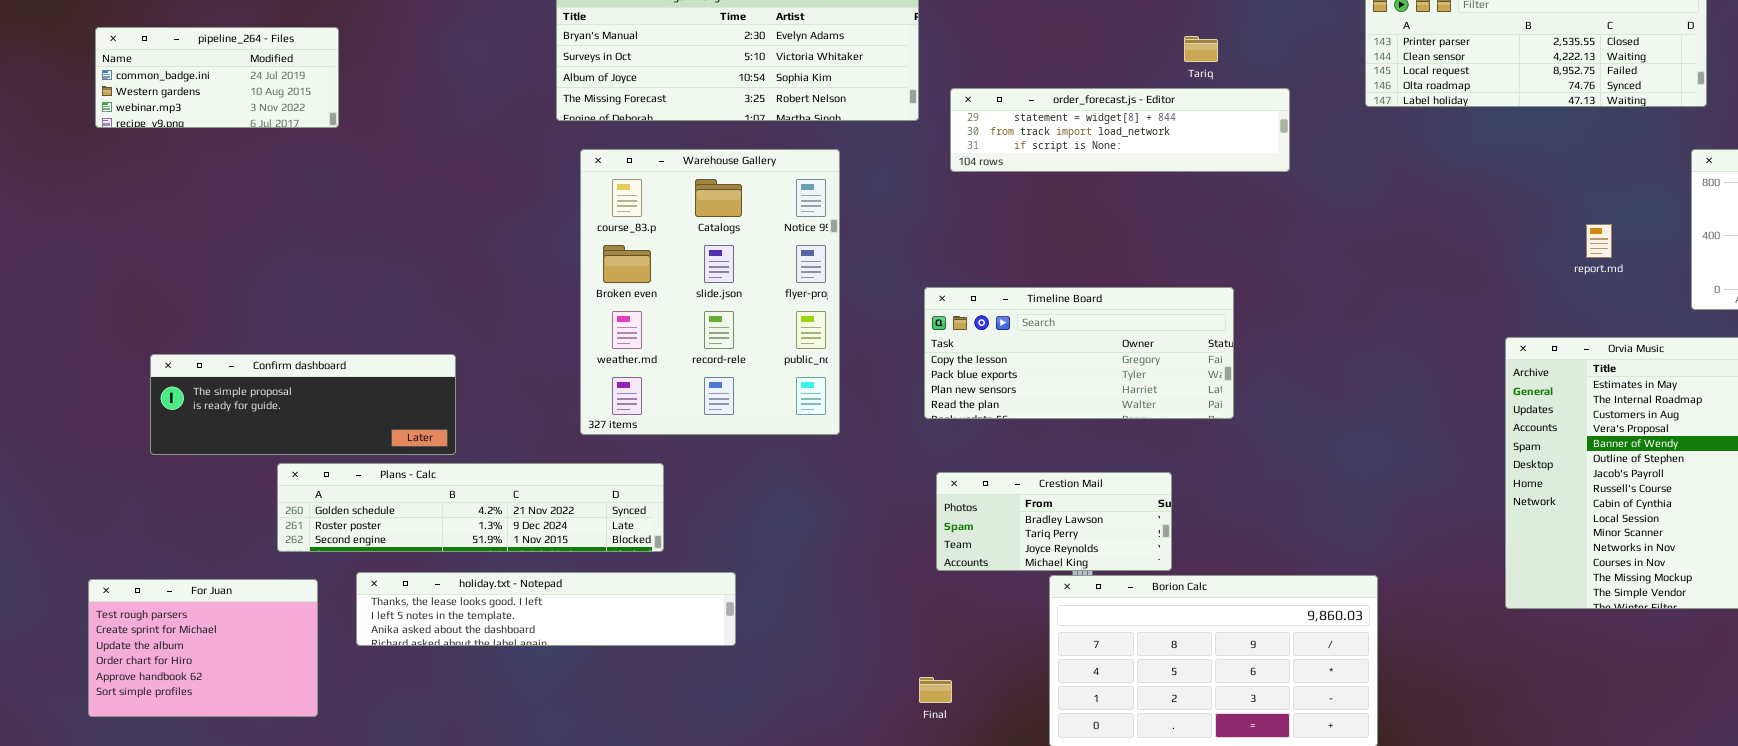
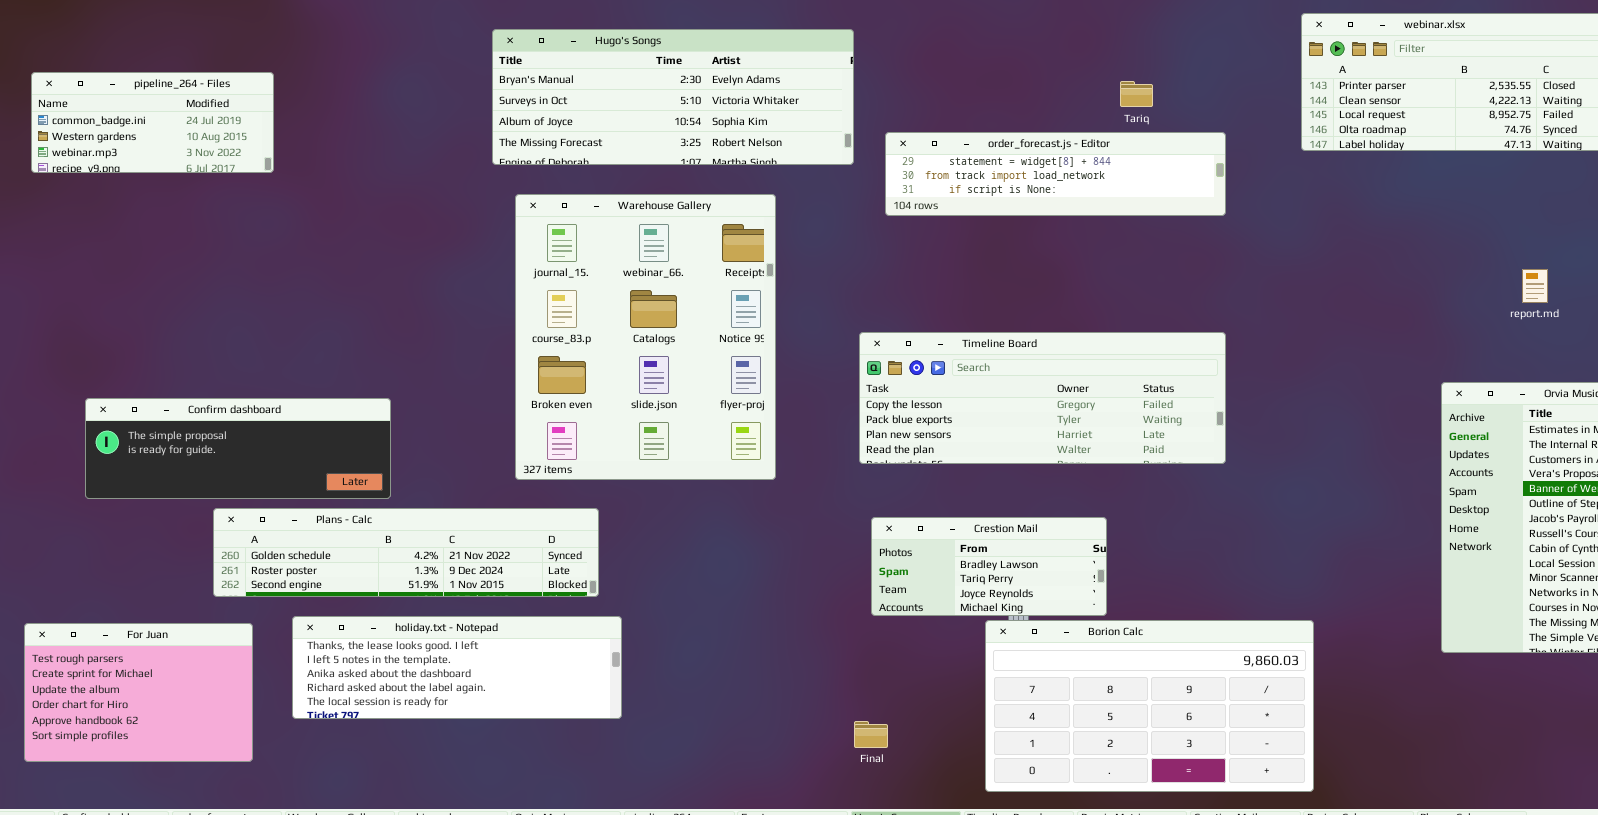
Warehouse Gallery: [580,149,840,435] -> [515,194,776,480], scrolled up 1 row
Timeline Board: [924,287,1234,419] -> [859,332,1226,464], resized
holiday.txt - Notepad: [356,572,736,646] -> [292,616,622,719], resized

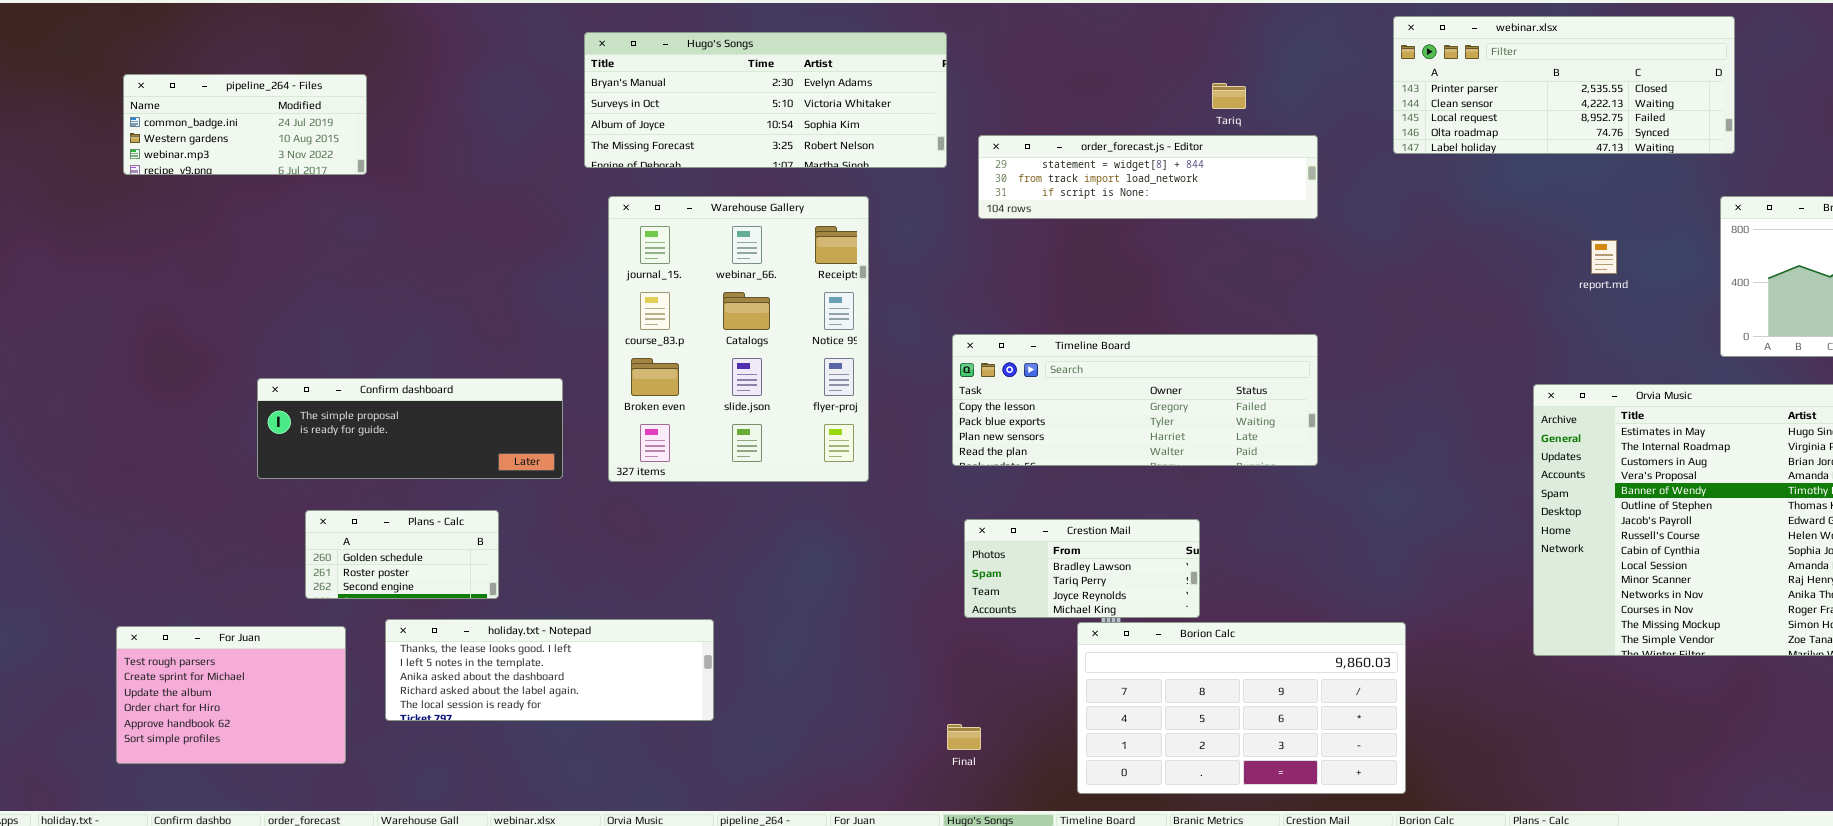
report.md: [1522,269,1548,303] -> [1591,240,1617,274], moved
Confirm dashboard: [85,398,391,499] -> [257,378,563,479], moved
Plans - Calc: [213,508,599,597] -> [305,510,499,599], resized

